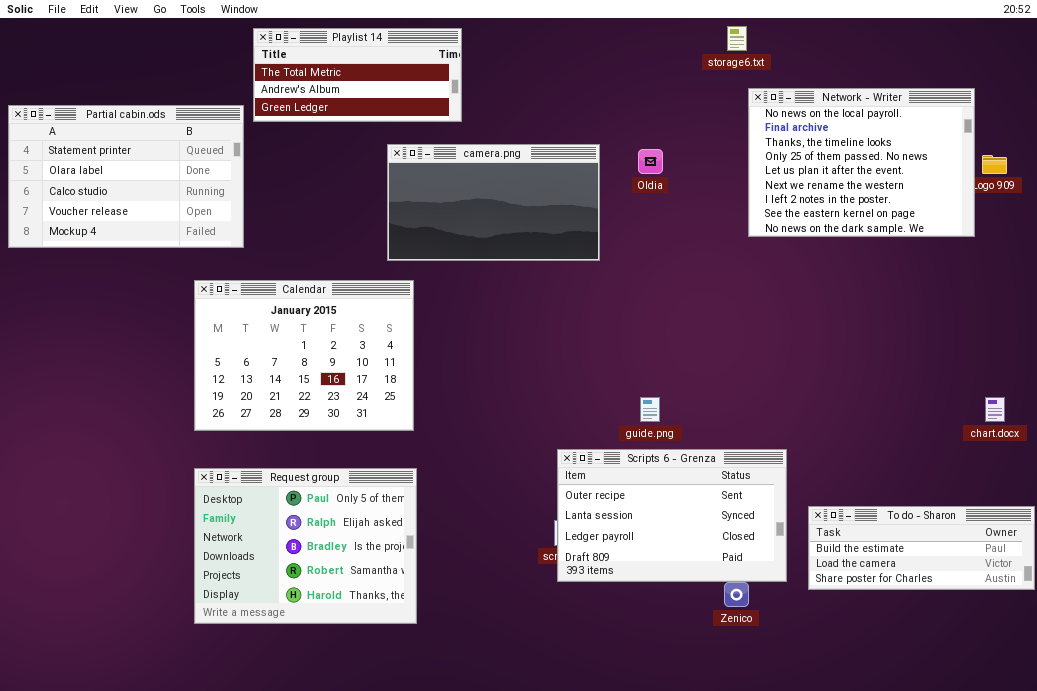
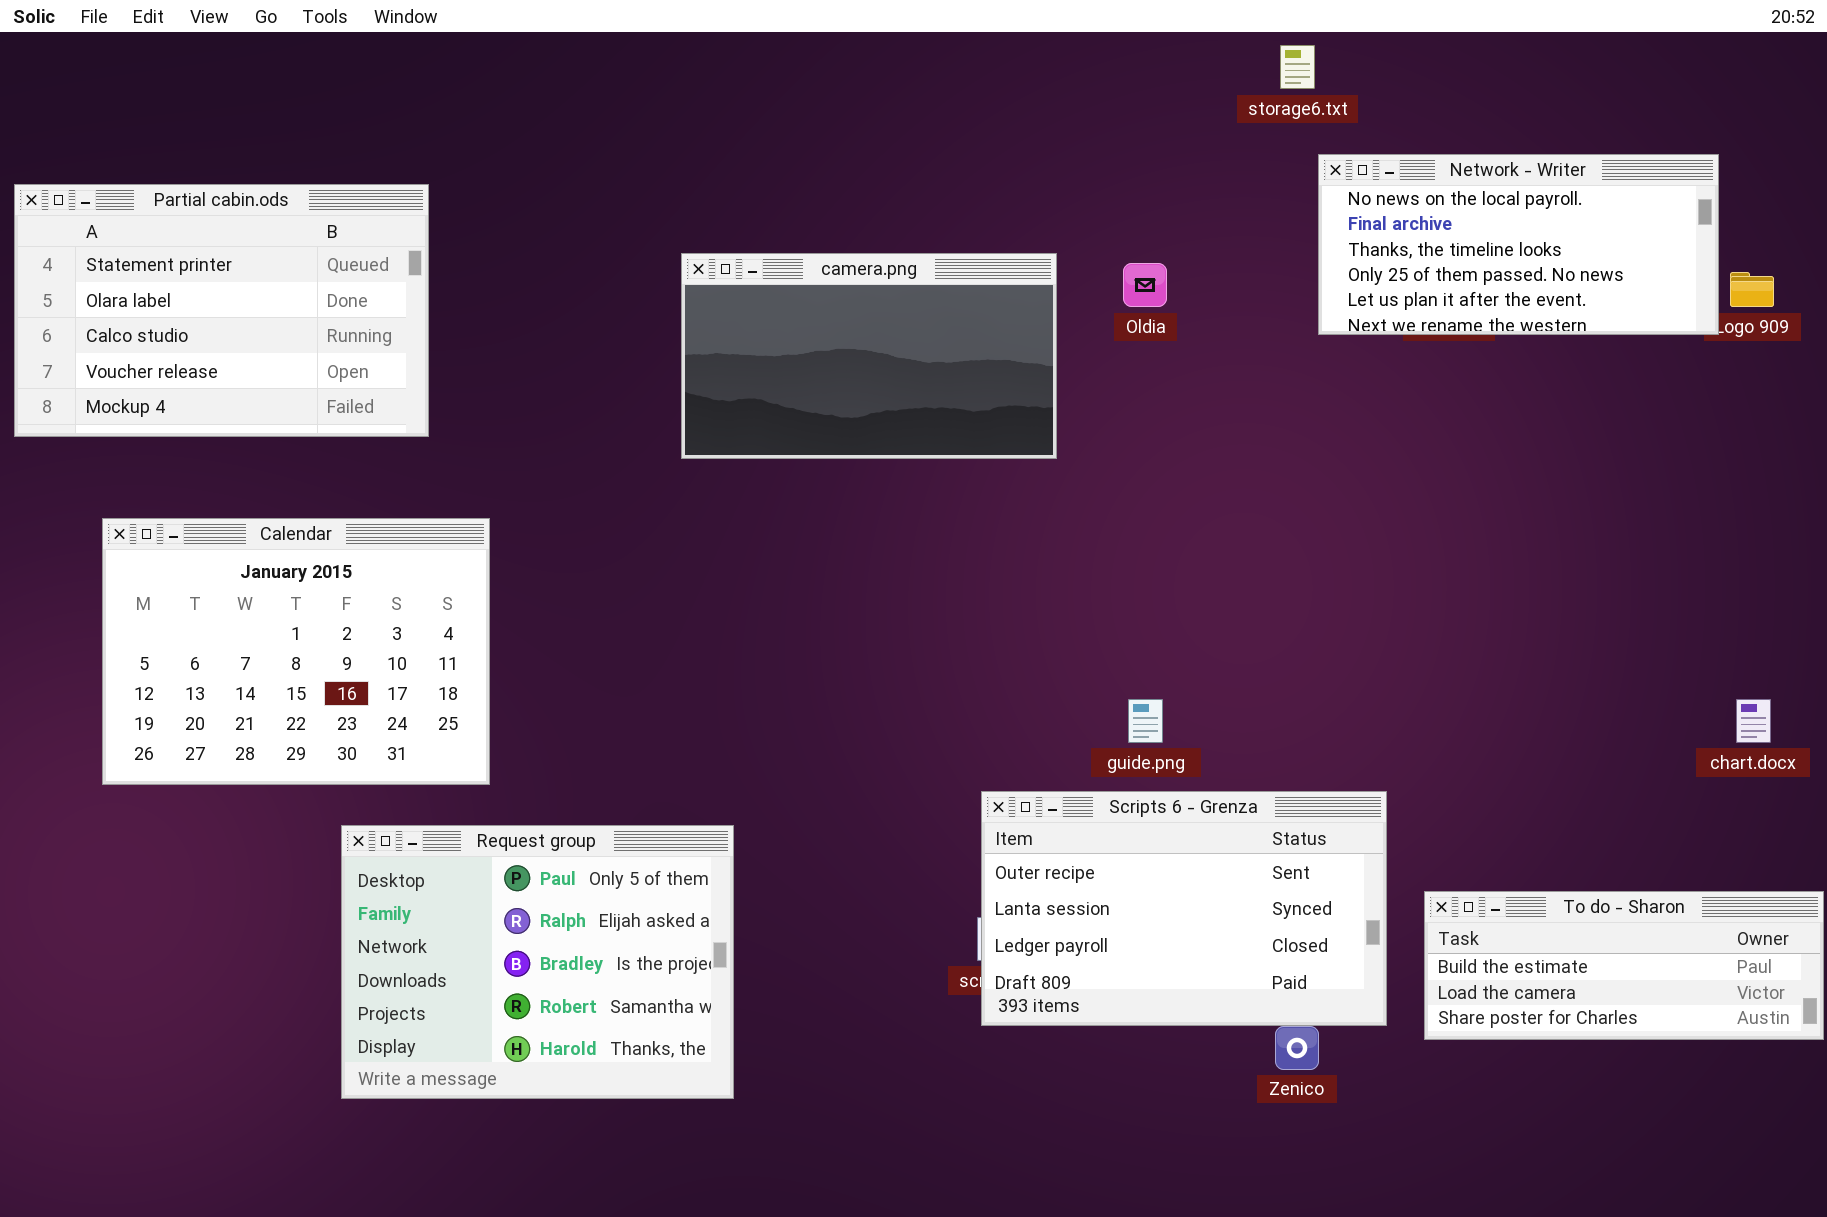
Playlist 14: [253,28,462,122] -> none, closed
Network - Writer: [748,88,975,237] -> [1318,154,1719,335], resized
Calendar: [194,280,414,431] -> [102,518,490,785], moved

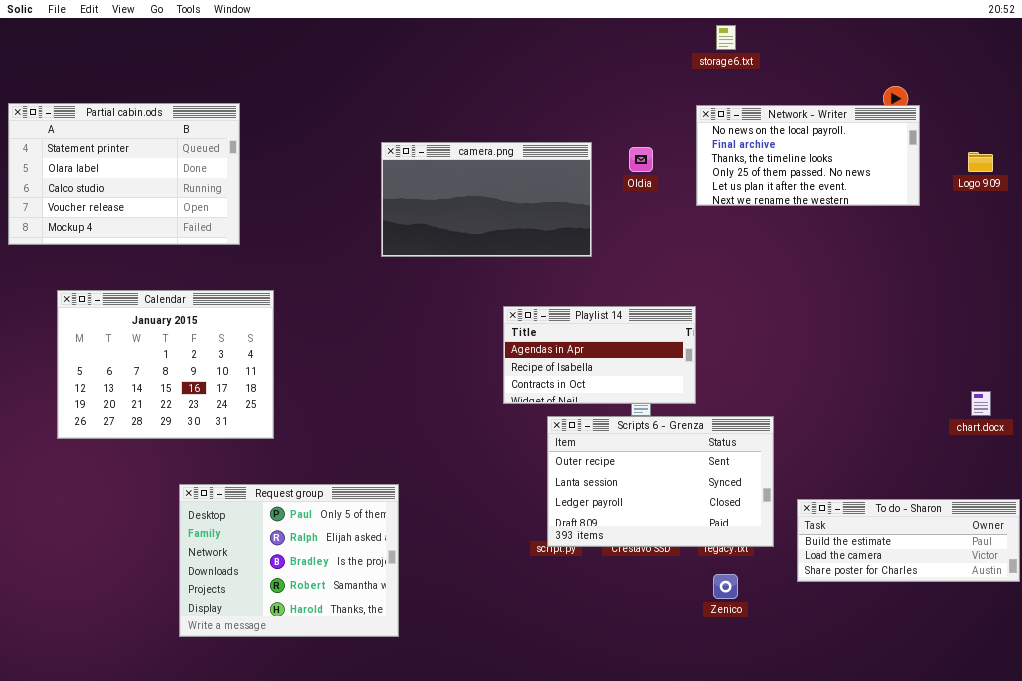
Network - Writer: [1318,154,1719,335] -> [696,105,920,206], moved
Playlist 14: none -> [503,306,696,404], opened
Scripts 6 - Grenza: [981,791,1387,1026] -> [547,416,774,547], moved
Request group: [341,825,734,1099] -> [179,484,399,637], moved

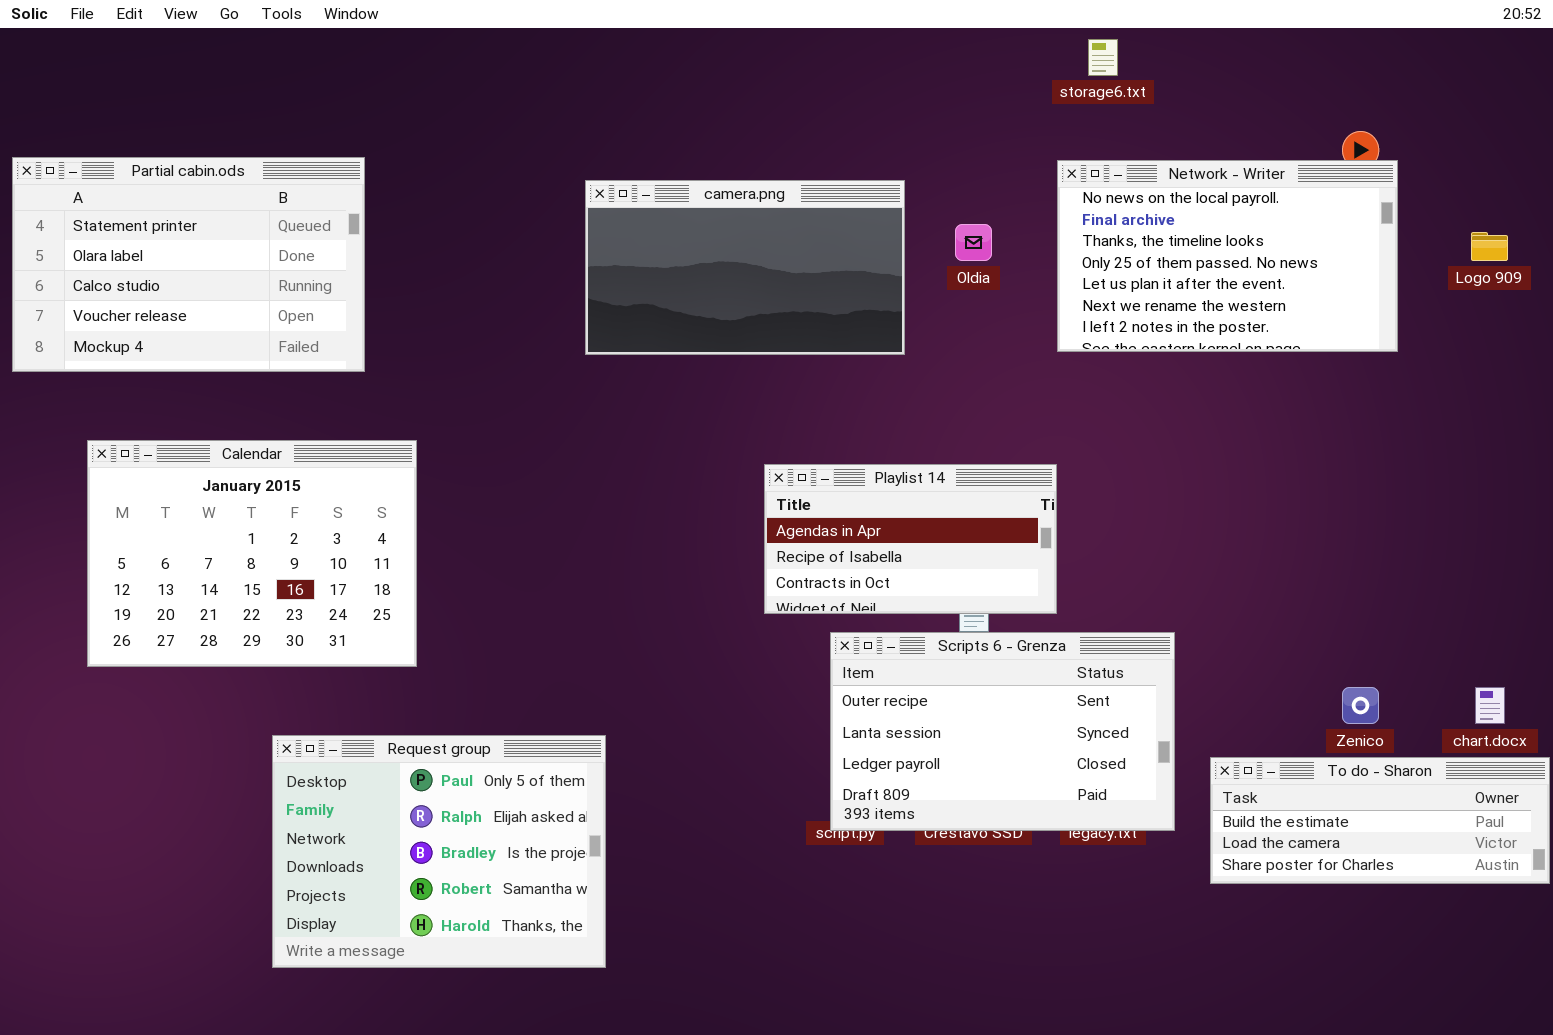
Network - Writer: [696,105,920,206] -> [1057,160,1398,352], resized
camera.png: [381,142,592,257] -> [585,180,905,355], moved
chart.docx: [971,391,991,416] -> [1475,687,1505,724], moved
Zenico: [713,574,738,599] -> [1342,687,1379,724], moved

